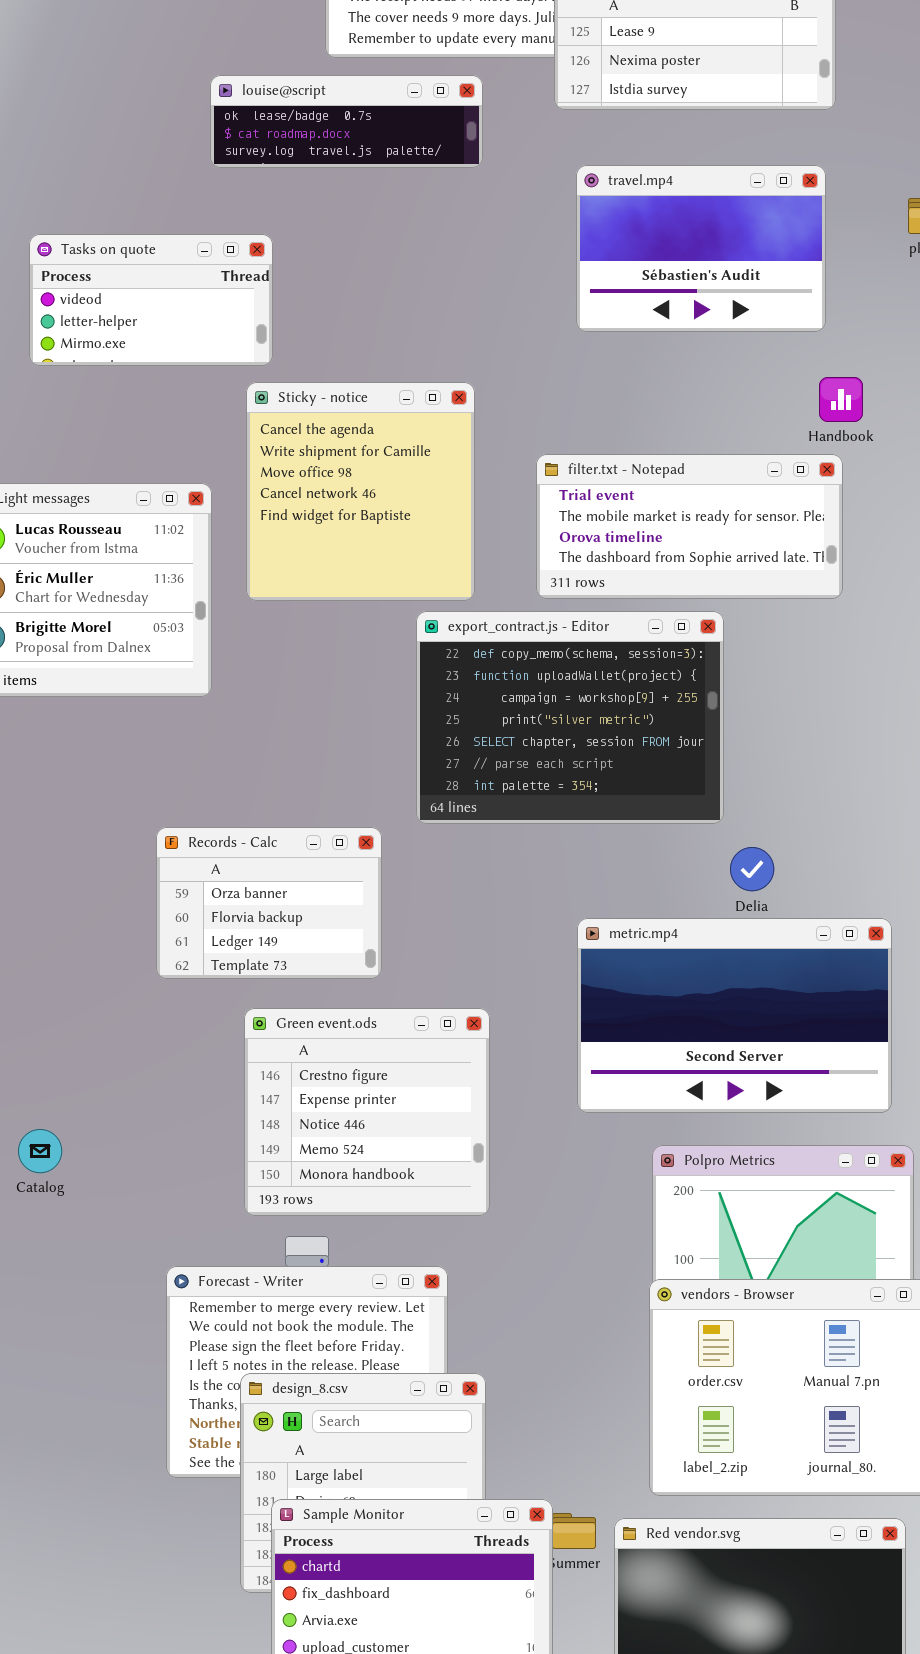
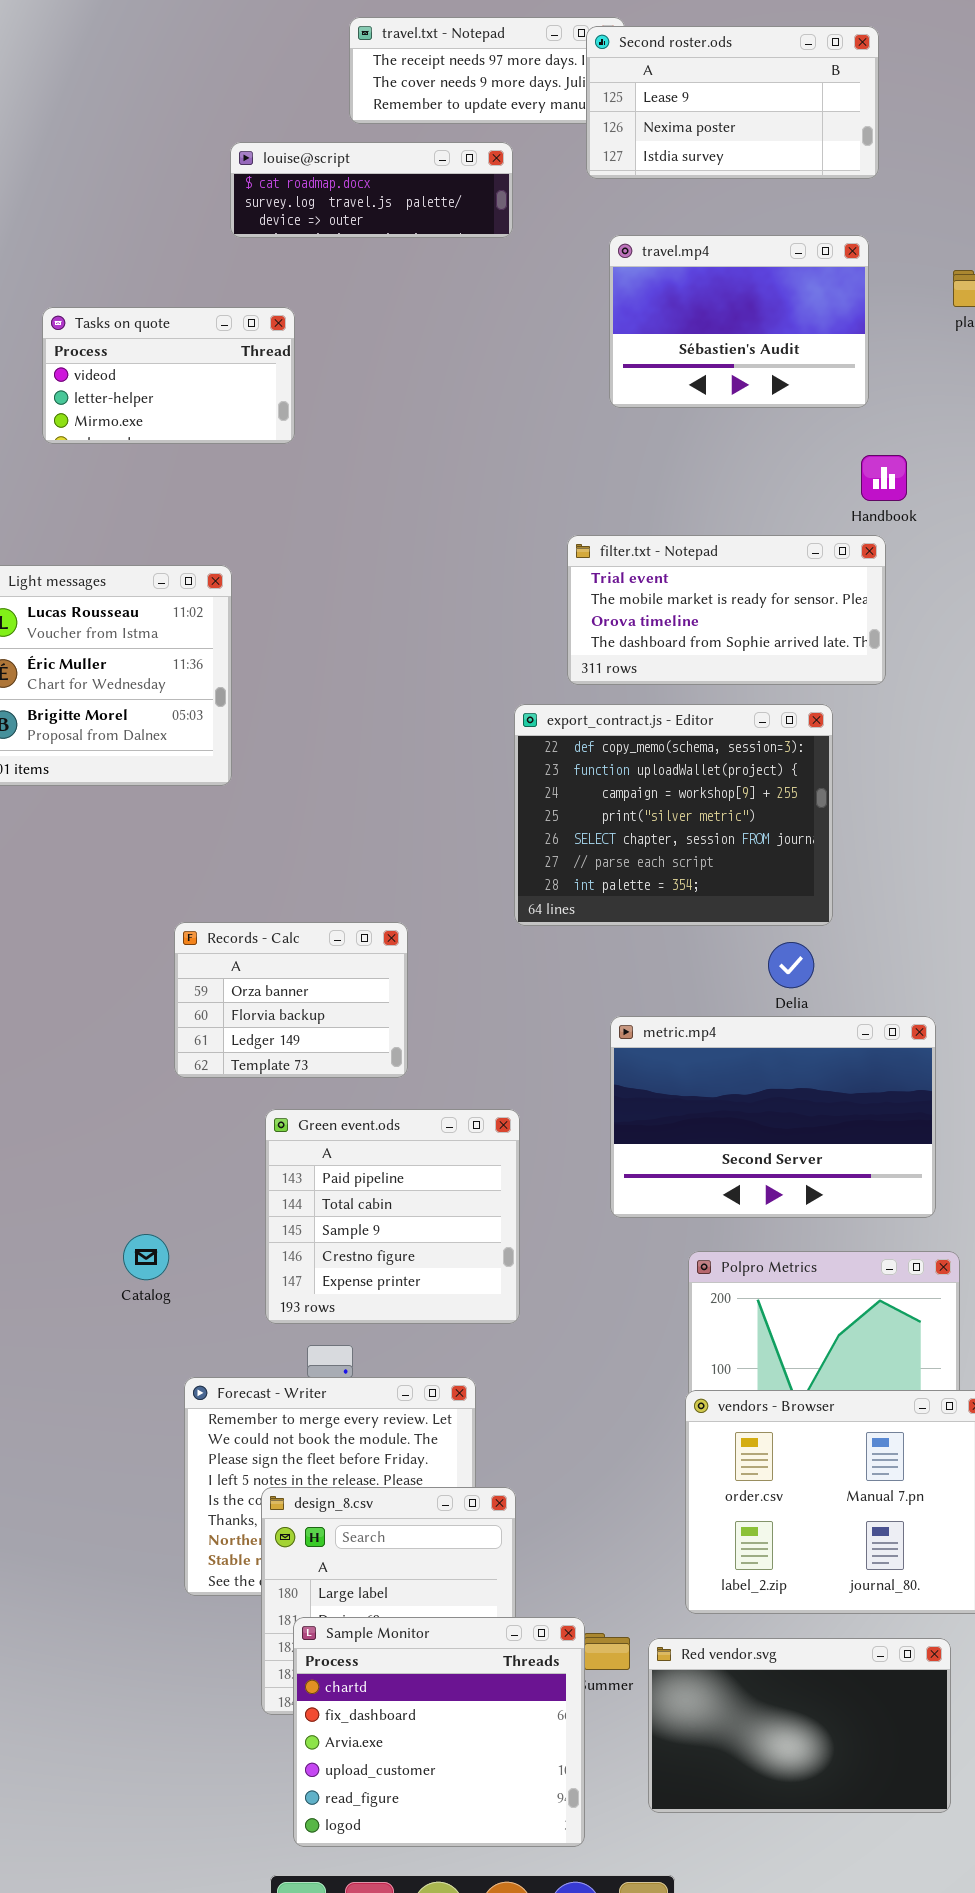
louise@script: [210,75,483,168] -> [230,142,513,238], scrolled down 1 row
Sticky - notice: [246,382,475,601] -> none, closed
export_contract.js - Editor: [416,611,724,824] -> [514,704,833,926], moved
Green event.ods: [244,1008,490,1216] -> [265,1109,520,1324], scrolled up 3 rows
Catalog: [18,1129,62,1173] -> [123,1234,169,1280], moved

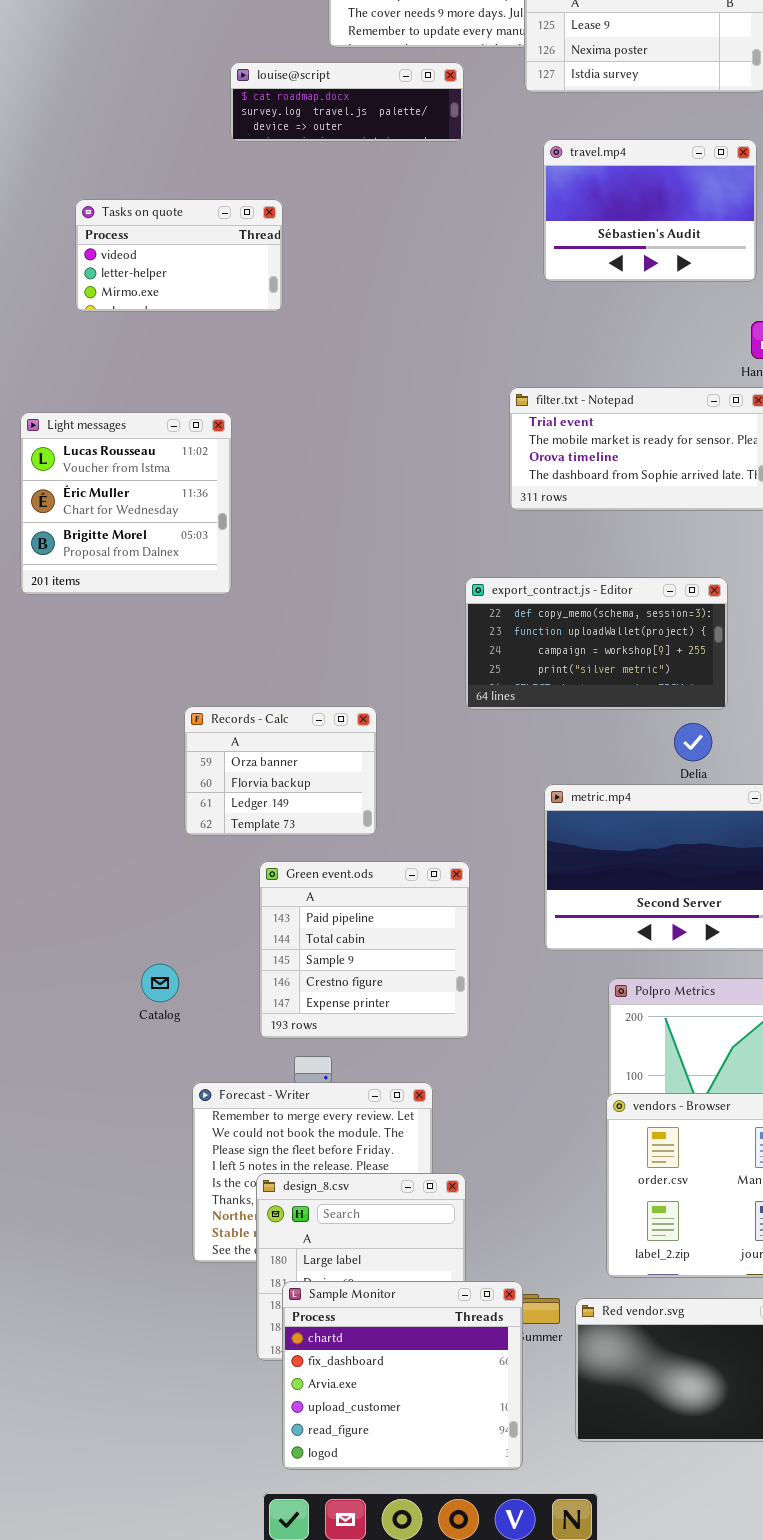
export_contract.js - Editor: [514,704,833,926] -> [465,577,728,710], resized

